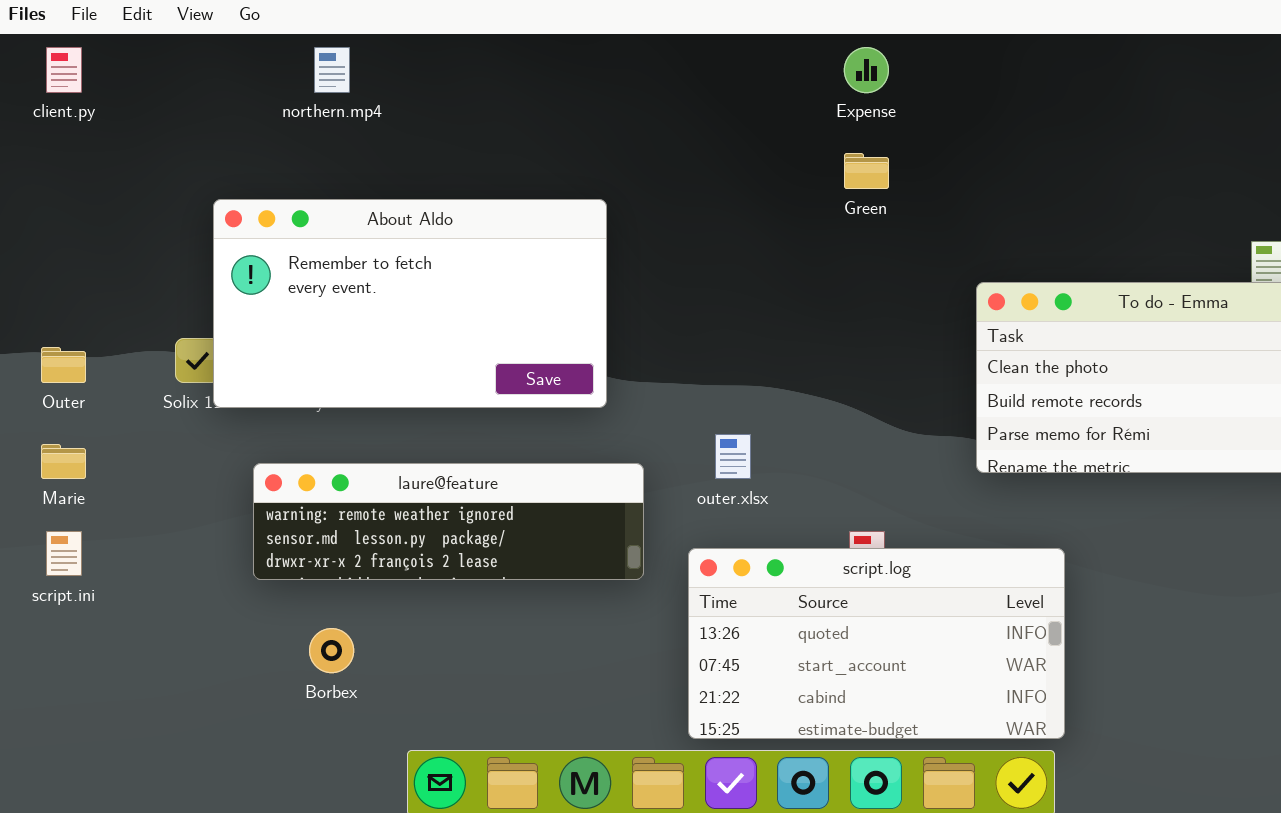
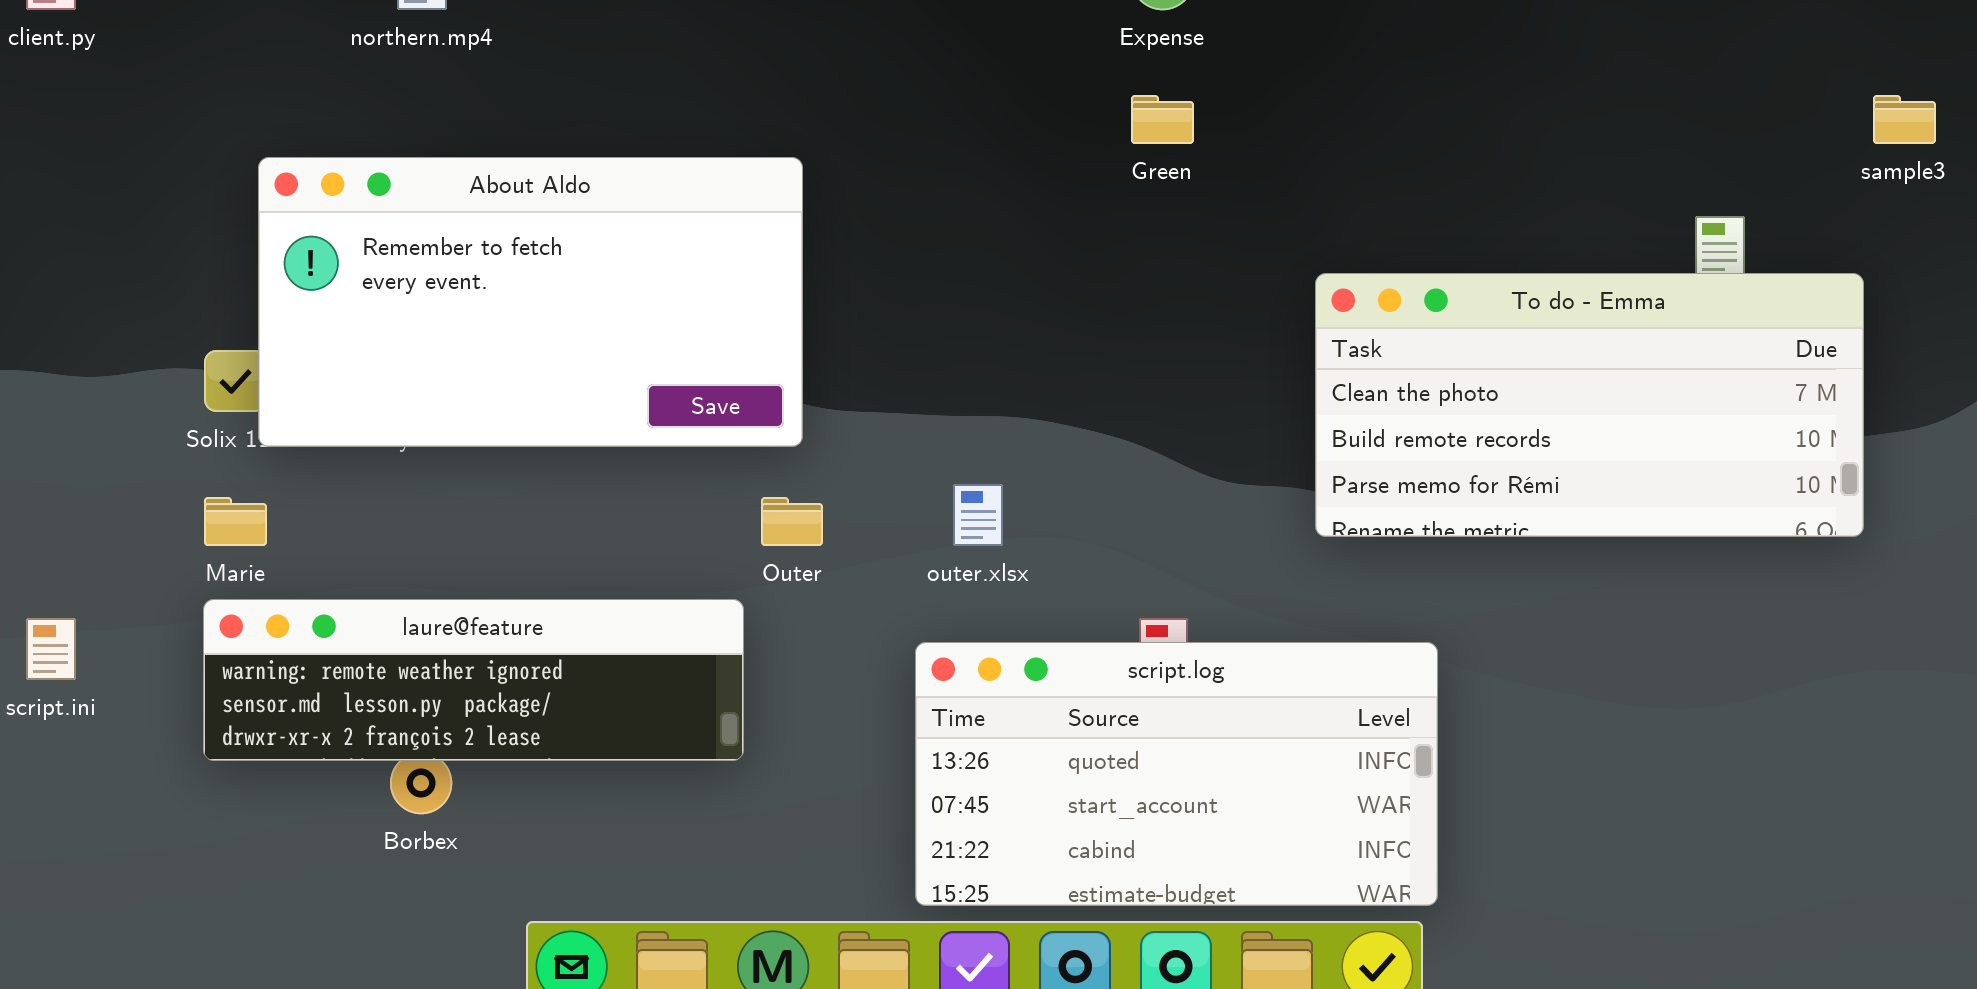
Outer: [41,347,86,383] -> [761,497,823,546], moved
Marie: [41,444,86,479] -> [204,497,267,546], moved
laure@feature: [253,463,644,580] -> [203,599,744,761], moved

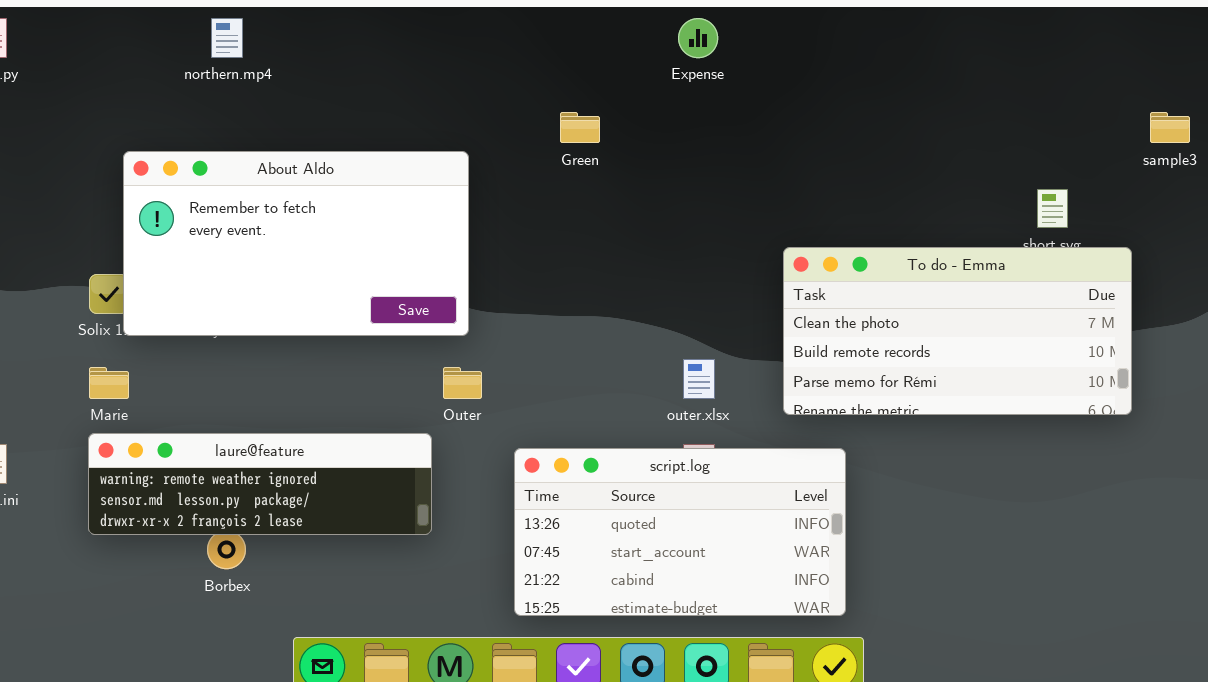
Green: [1131,95,1194,144] -> [560,112,600,143], moved
To do - Emma: [1315,273,1864,537] -> [783,247,1132,415], moved
outer.xlsx: [953,484,1003,546] -> [683,359,715,399], moved
script.log: [915,642,1438,906] -> [514,448,846,616], moved

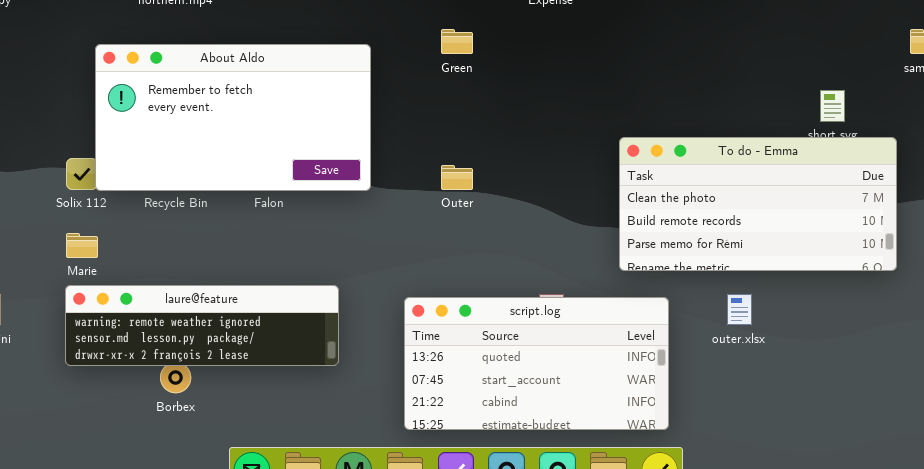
About Aldo: [123,151,469,336] -> [95,44,371,191], moved
outer.xlsx: [683,359,715,399] -> [727,294,752,325], moved
Outer: [443,367,482,399] -> [441,165,473,190], moved

